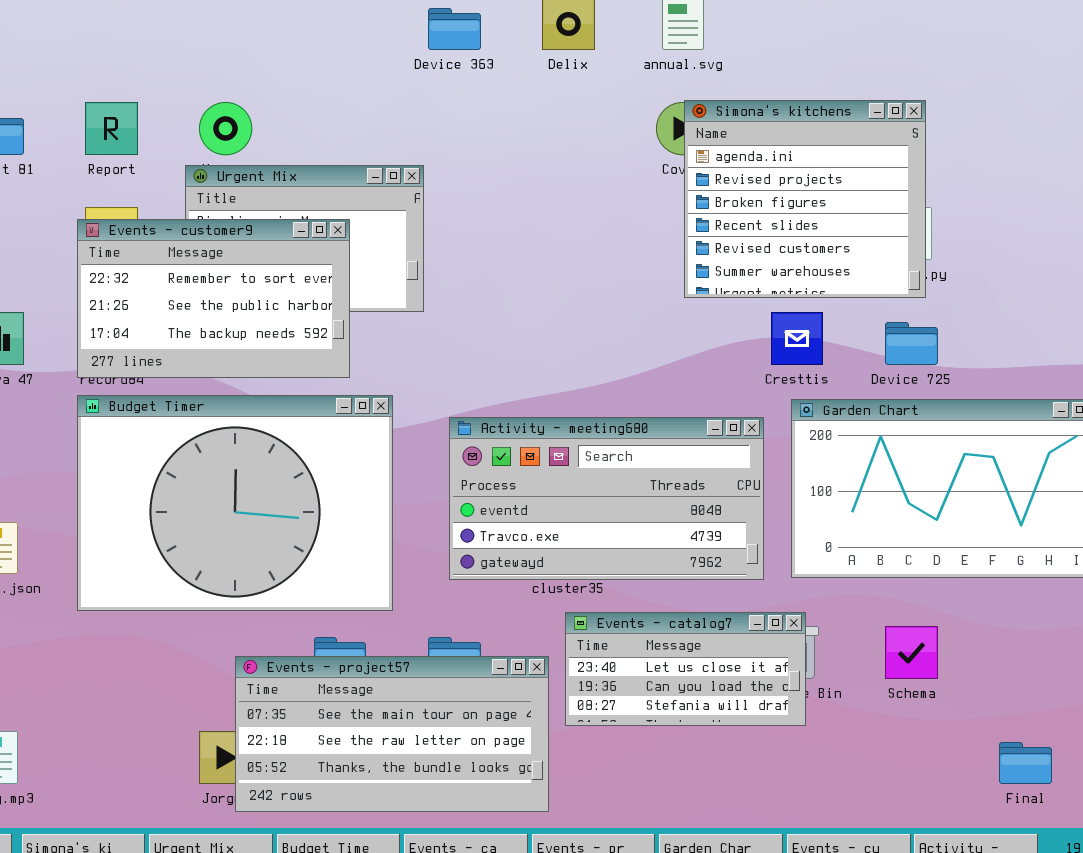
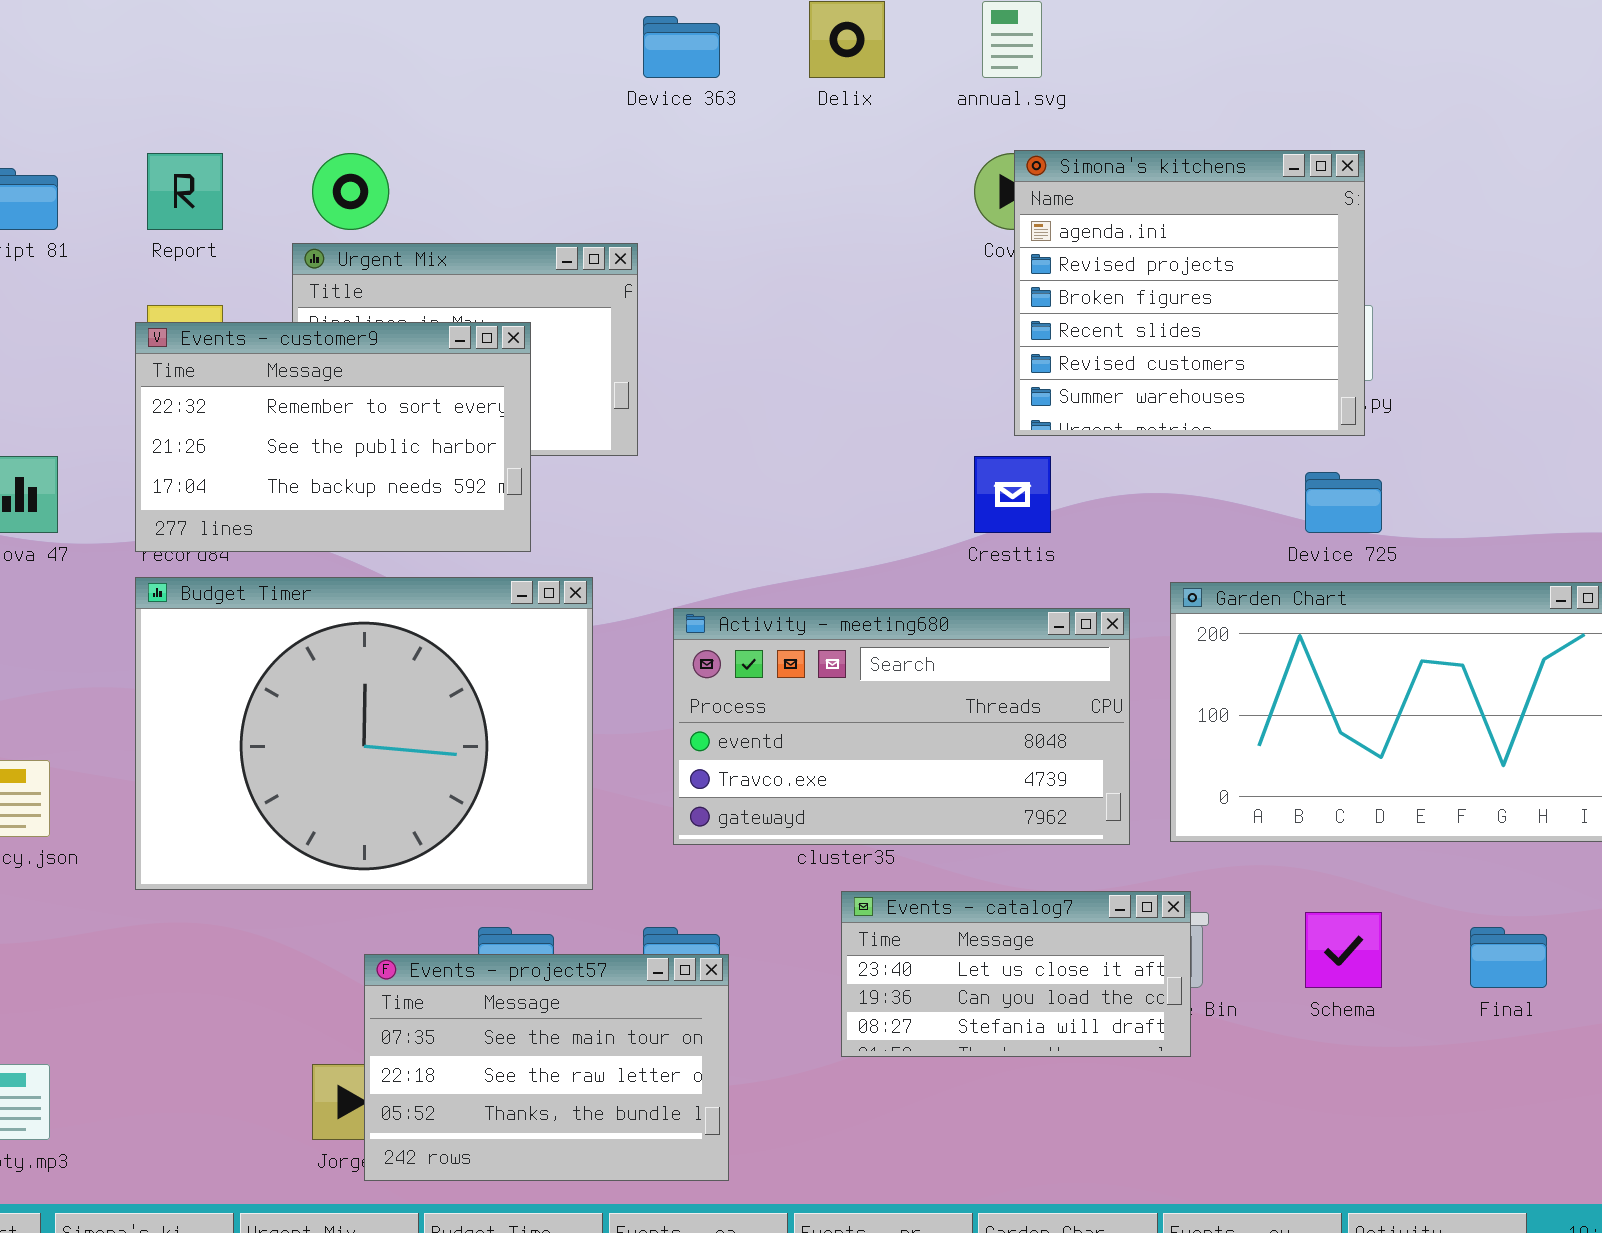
Cresttis: [771,312,823,365] -> [974,456,1051,533], moved
Events - project57: [235,656,549,812] -> [364,954,729,1181], resized
Final: [999,742,1052,784] -> [1470,927,1547,988], moved

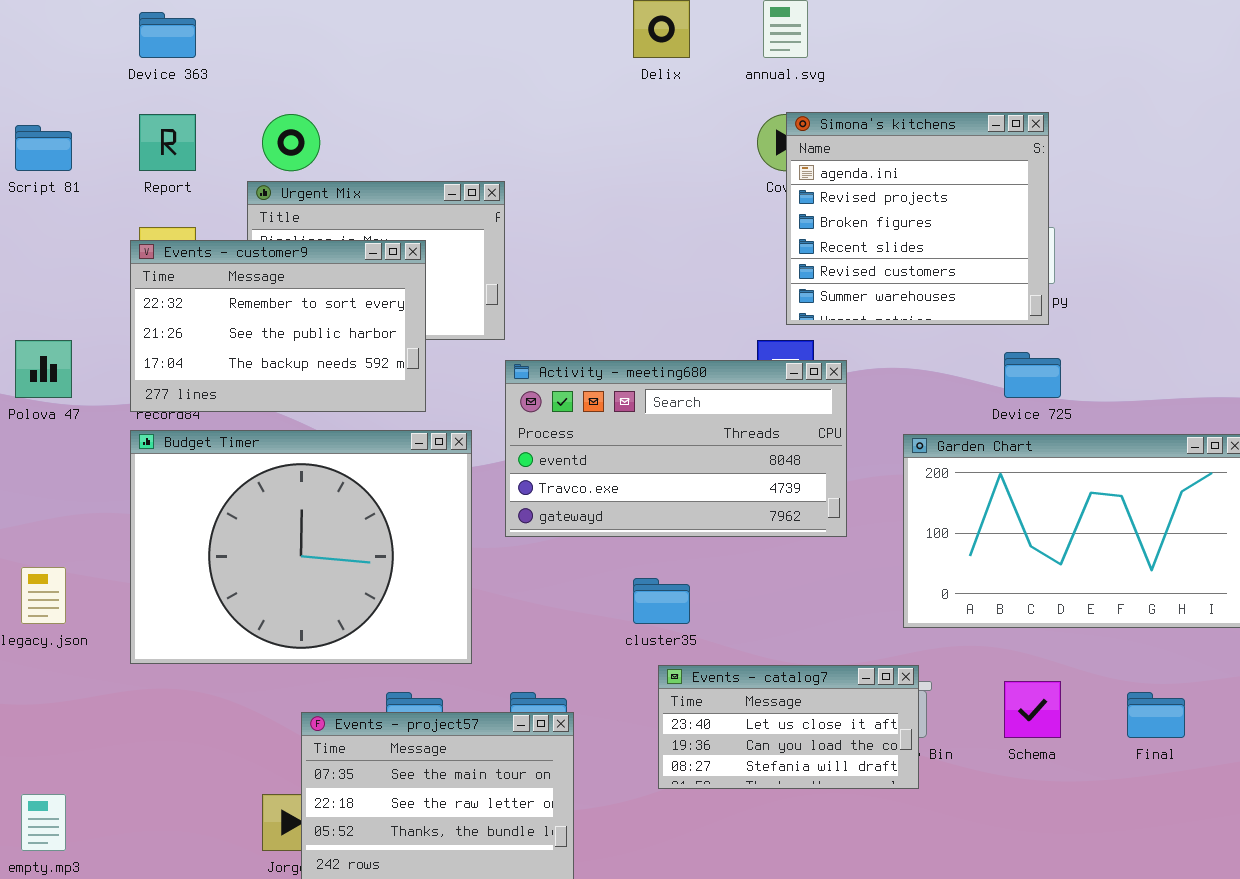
Device 363: [643,16,720,78] -> [139,12,196,58], moved
Activity - meeting680: [673,608,1130,845] -> [505,360,847,537], moved

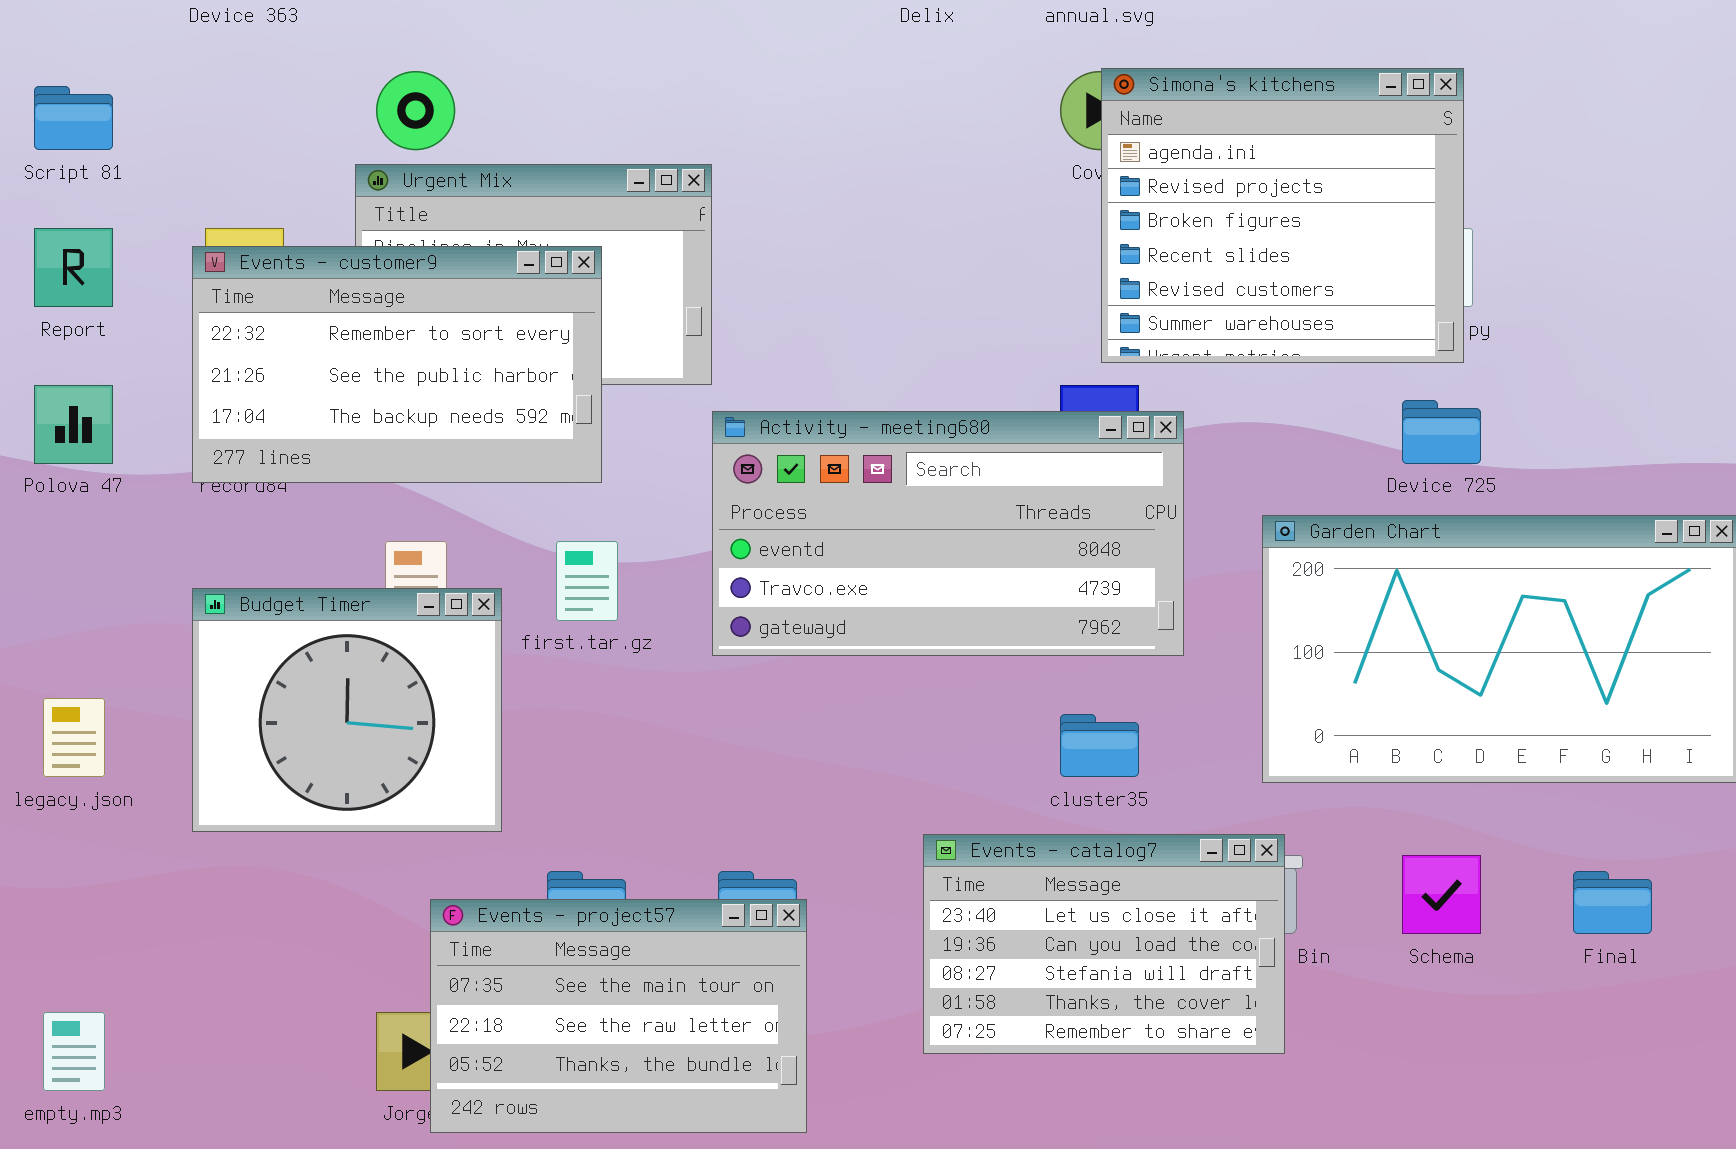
Report: [139,114,196,171] -> [34,228,113,307], moved
Budget Timer: [130,430,472,664] -> [192,588,502,832], resized
cluster35: [633,578,690,624] -> [1060,714,1139,777], moved
Events - catalog7: [658,665,919,789] -> [923,834,1285,1054], resized

